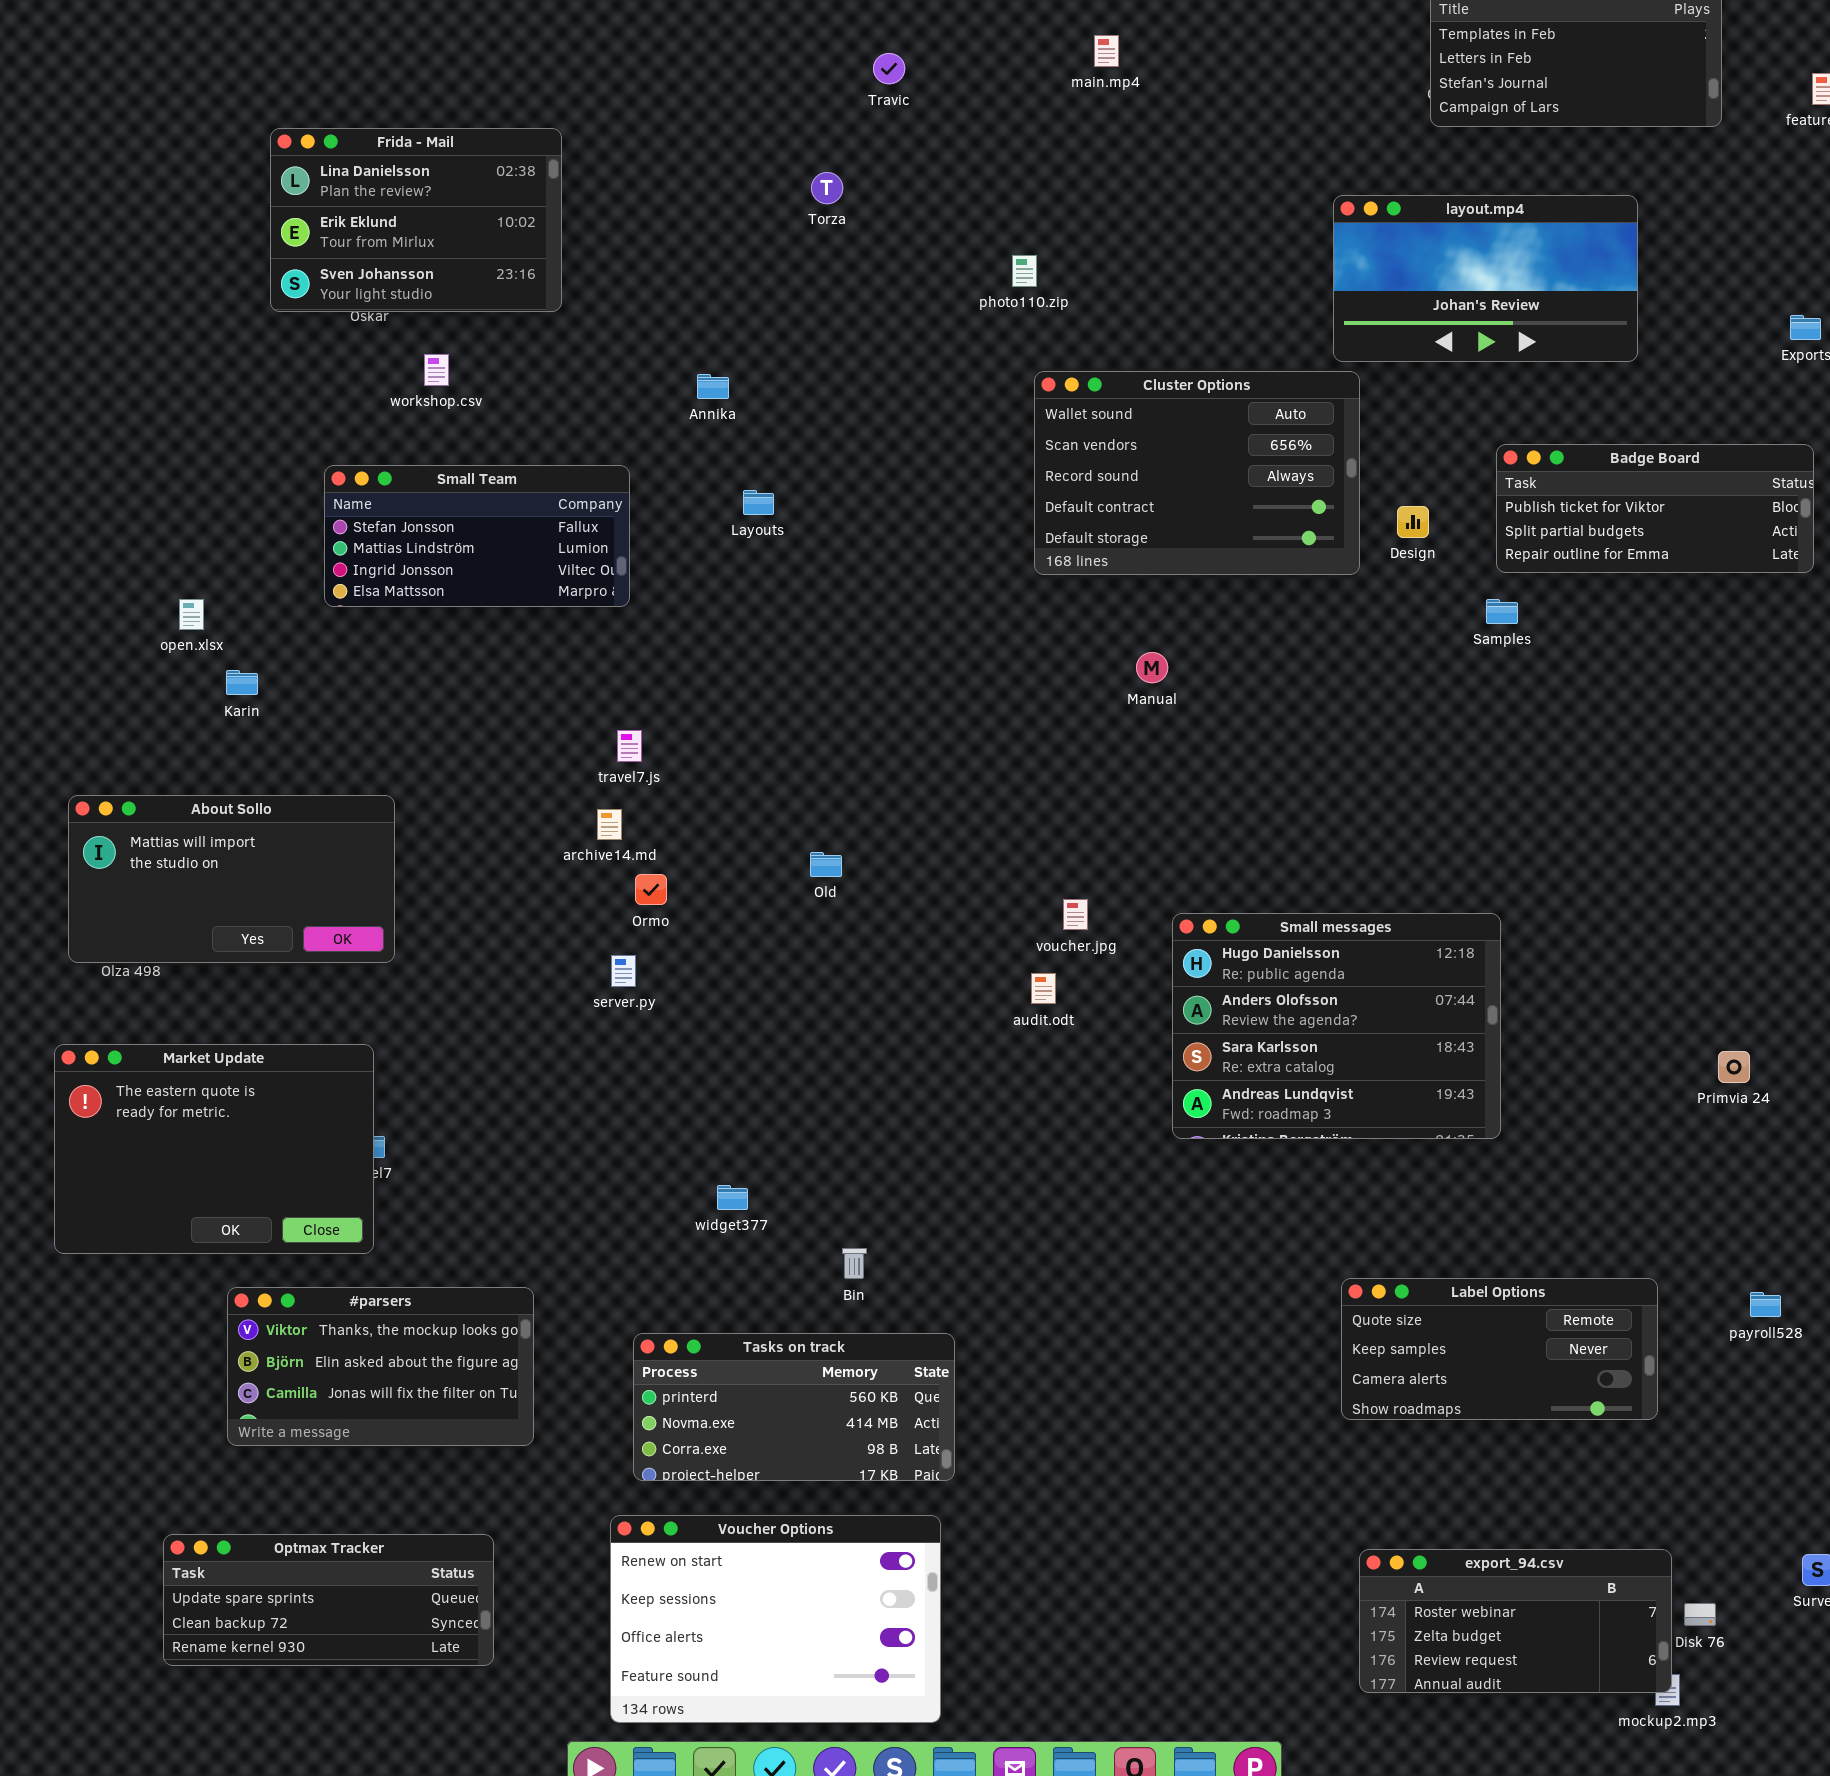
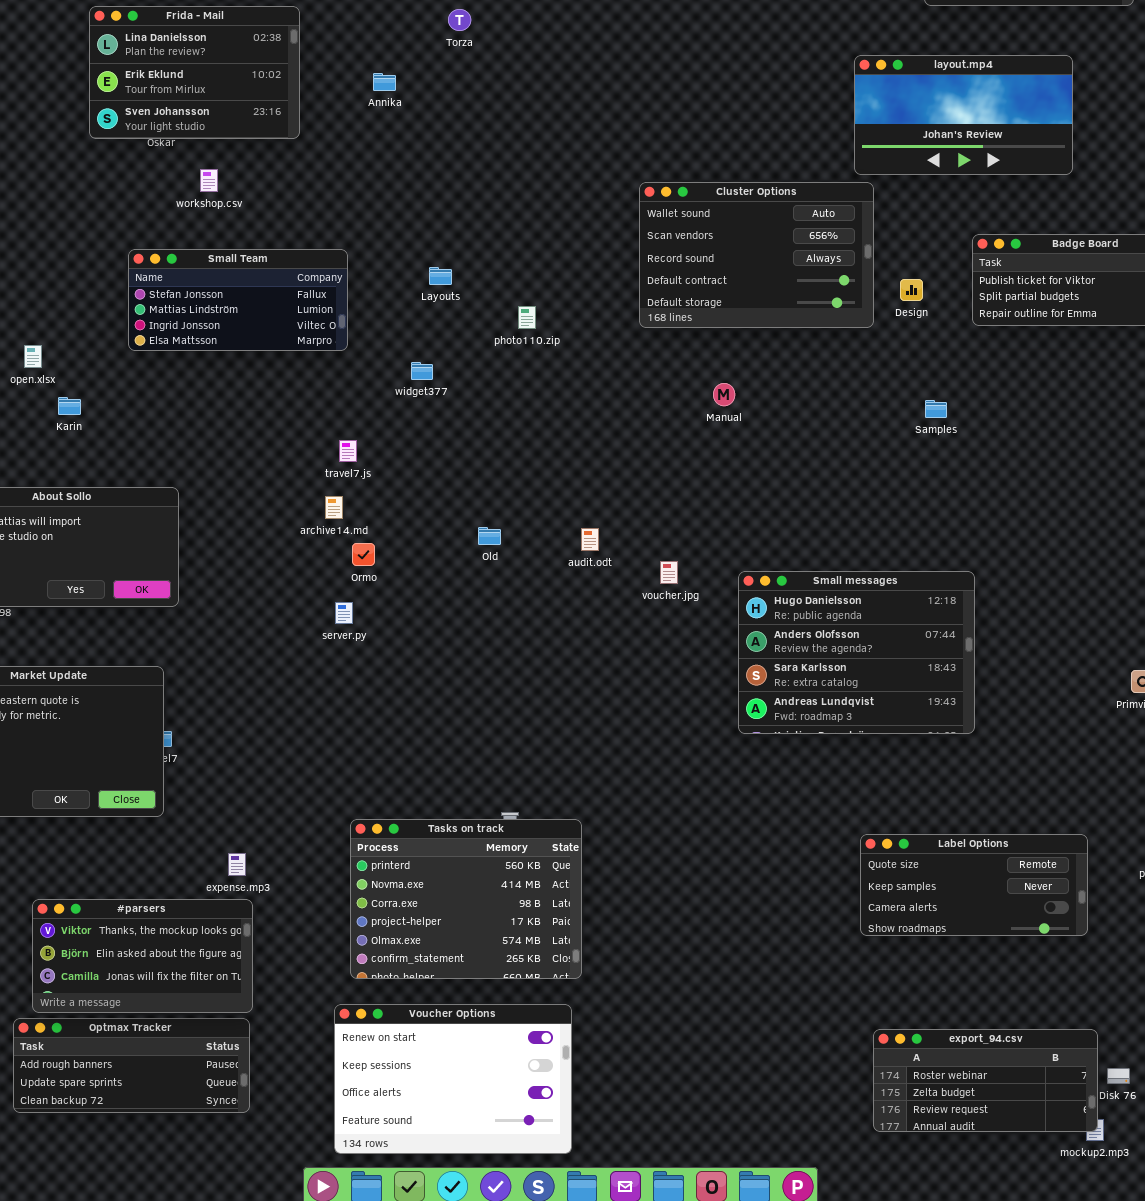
Torza: [811,172,843,204] -> [448,9,471,31], moved
photo110.zip: [1012,255,1037,287] -> [518,306,536,329], moved
Annika: [697,374,729,399] -> [373,73,396,91], moved
Samples: [1486,599,1518,624] -> [925,400,947,418], moved
audit.odt: [1031,973,1056,1004] -> [581,528,599,551], moved
widget377: [717,1185,748,1210] -> [411,362,433,380], moved
#parsers: [227,1287,534,1446] -> [32,899,253,1013], moved
Tasks on track: [633,1333,955,1481] -> [350,819,582,979], resized
Optmax Tracker: [163,1534,494,1666] -> [13,1018,250,1113], scrolled up 1 row

